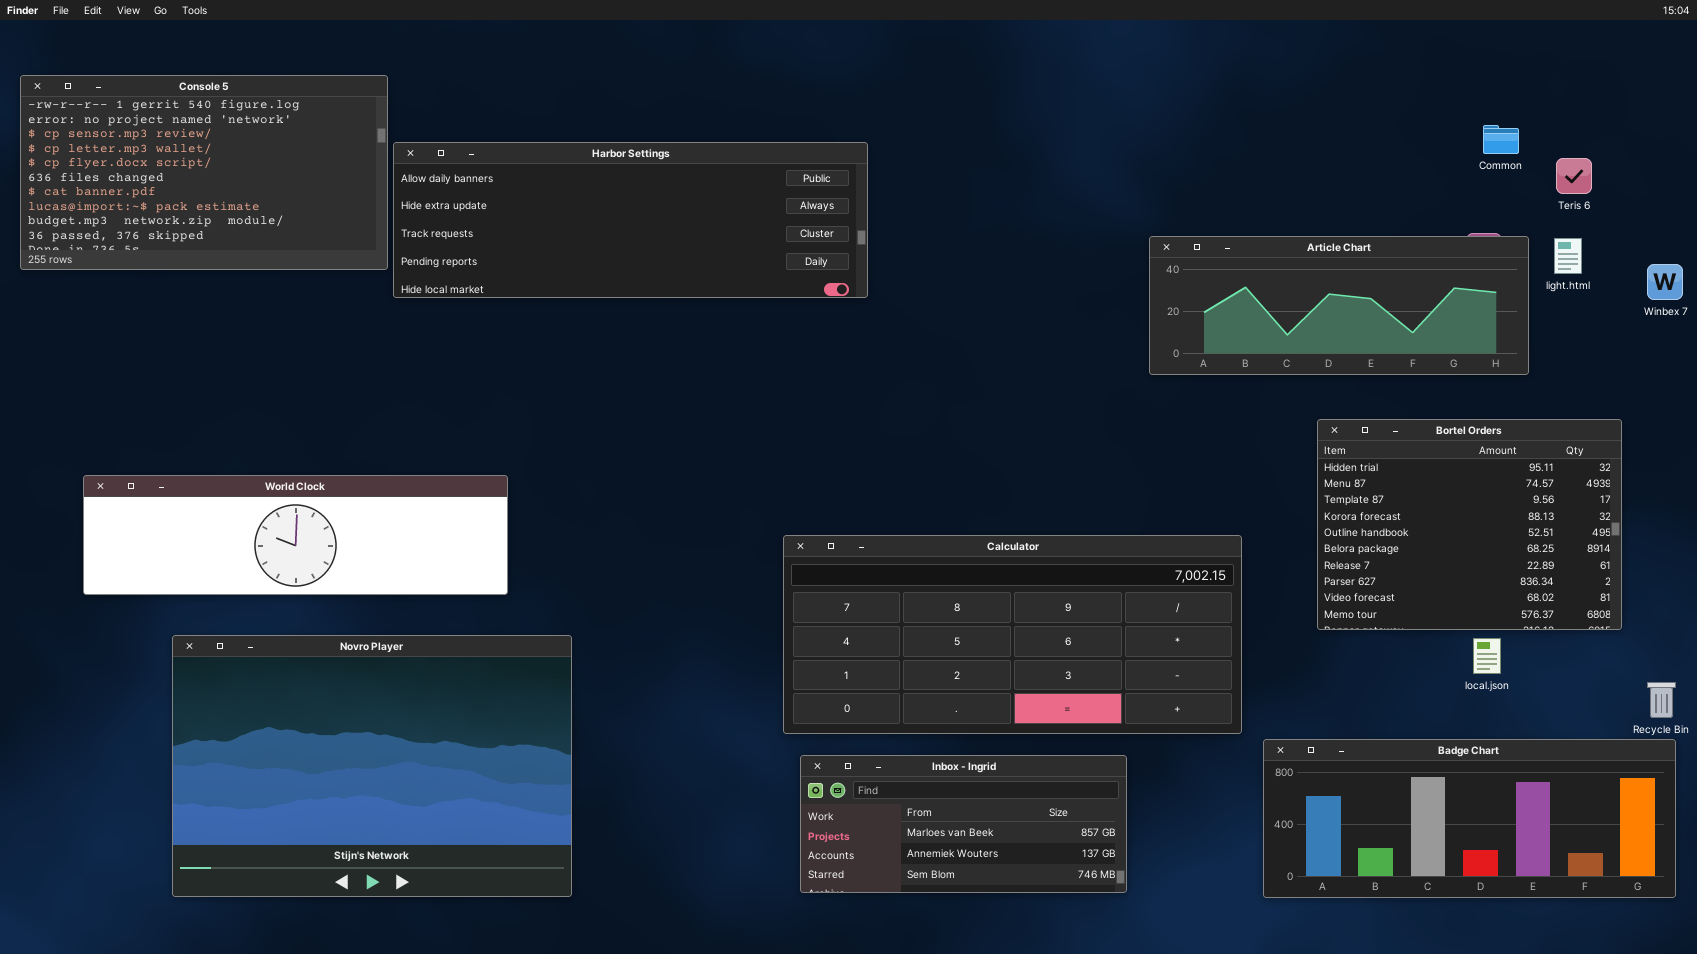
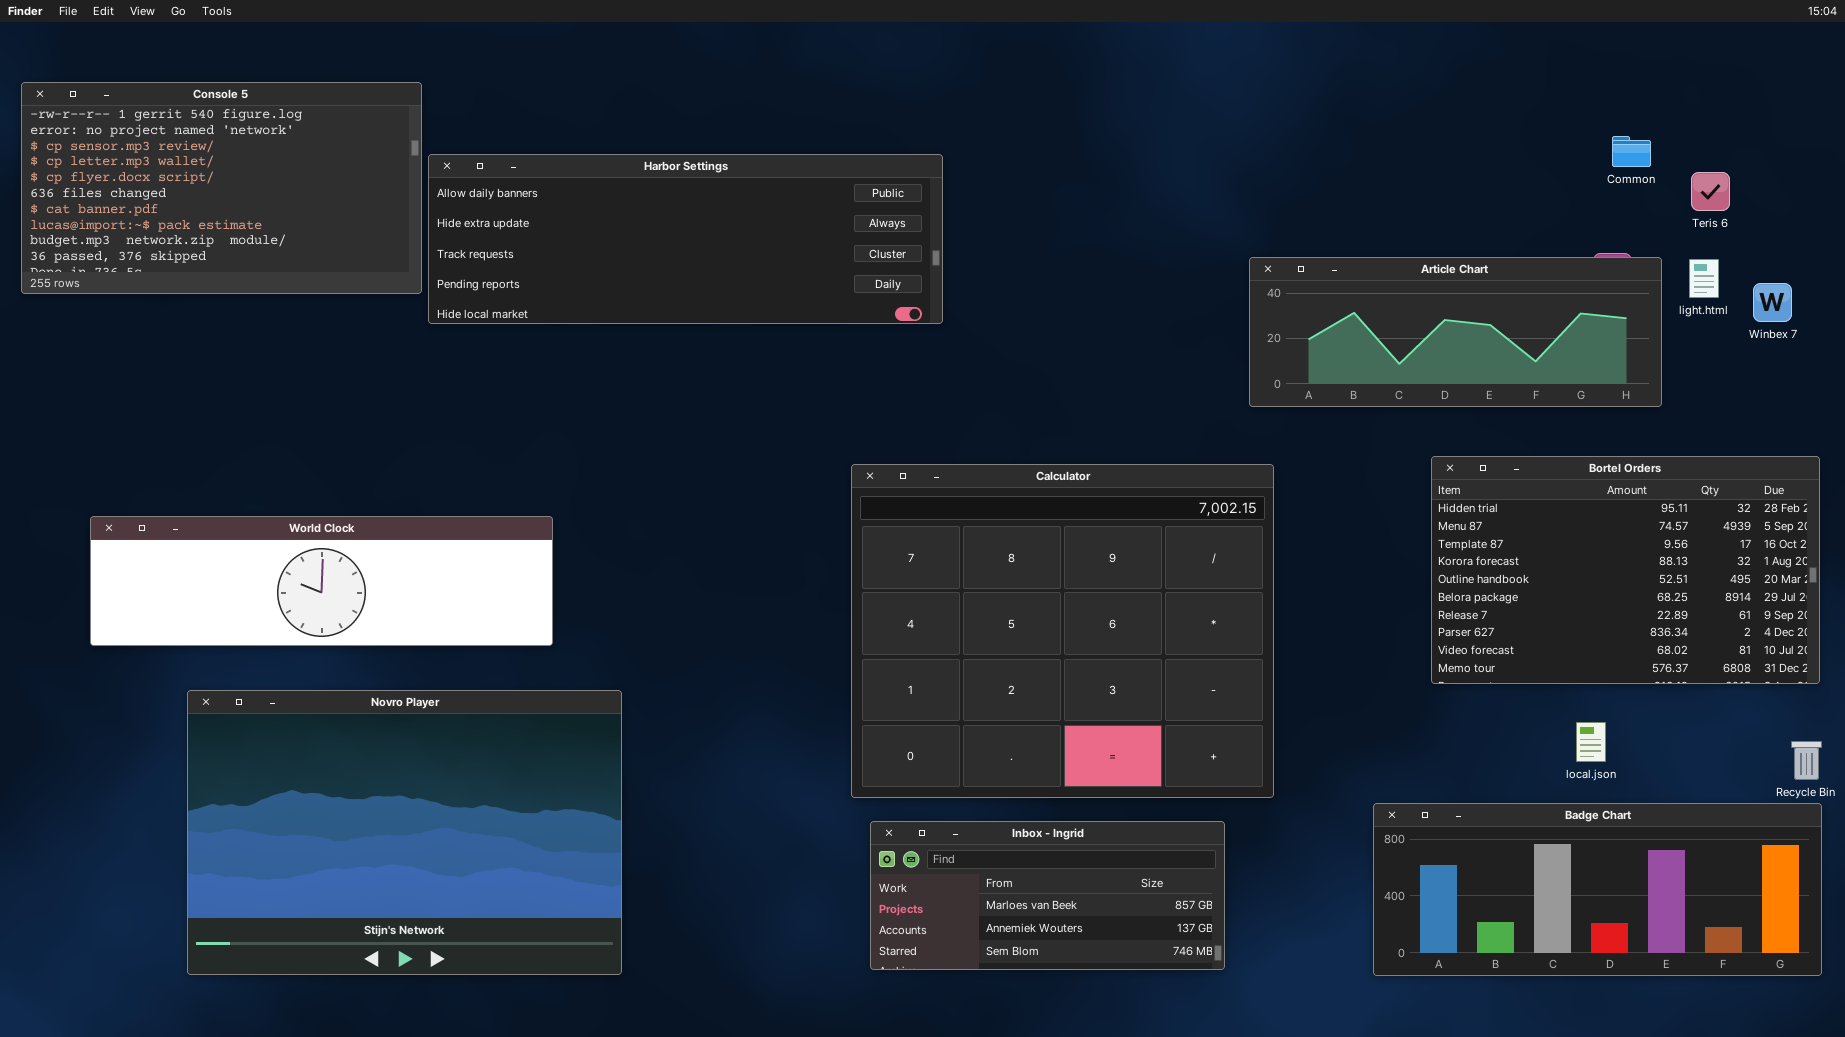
Winbex 7: [1647,264,1683,300] -> [1753,283,1792,322], moved
Bortel Orders: [1317,419,1622,630] -> [1431,456,1820,684], resized
Calculator: [783,535,1242,734] -> [851,464,1274,798], resized
local.json: [1473,638,1501,674] -> [1576,722,1606,762], moved

